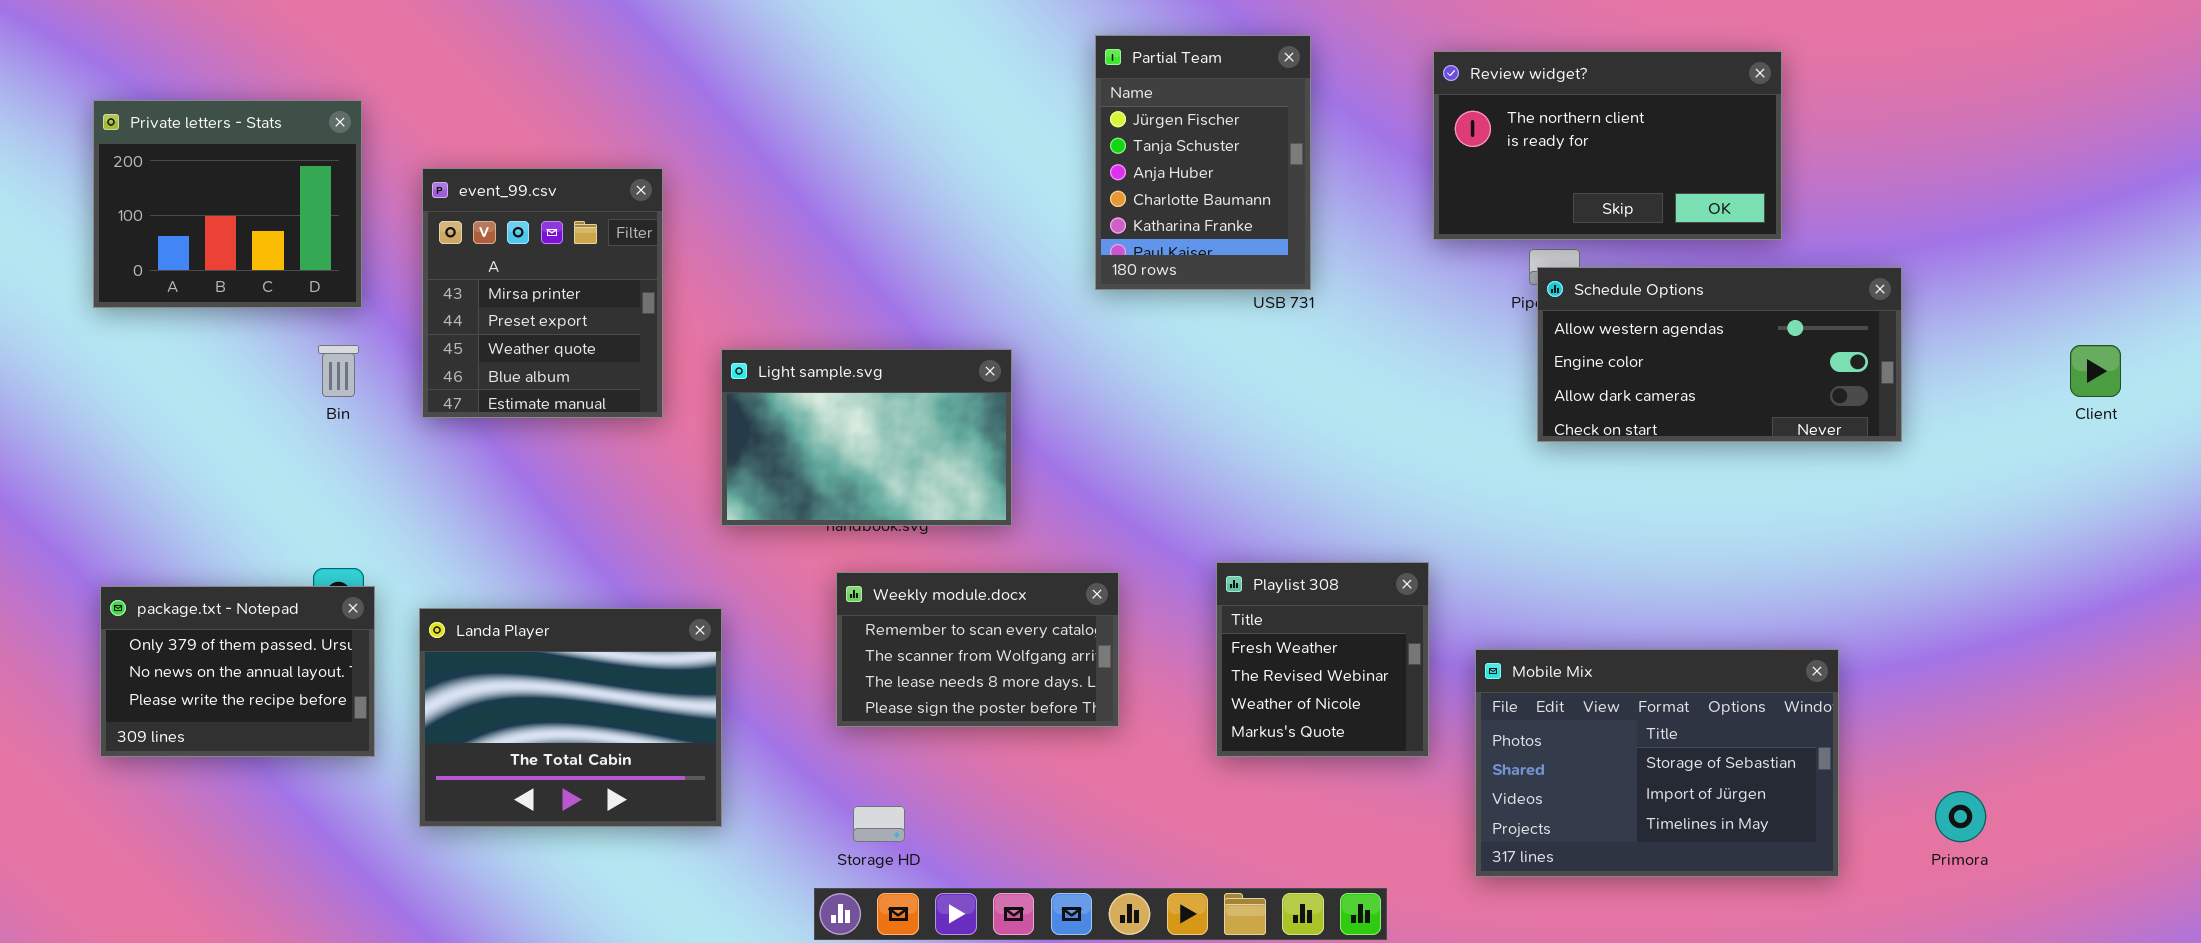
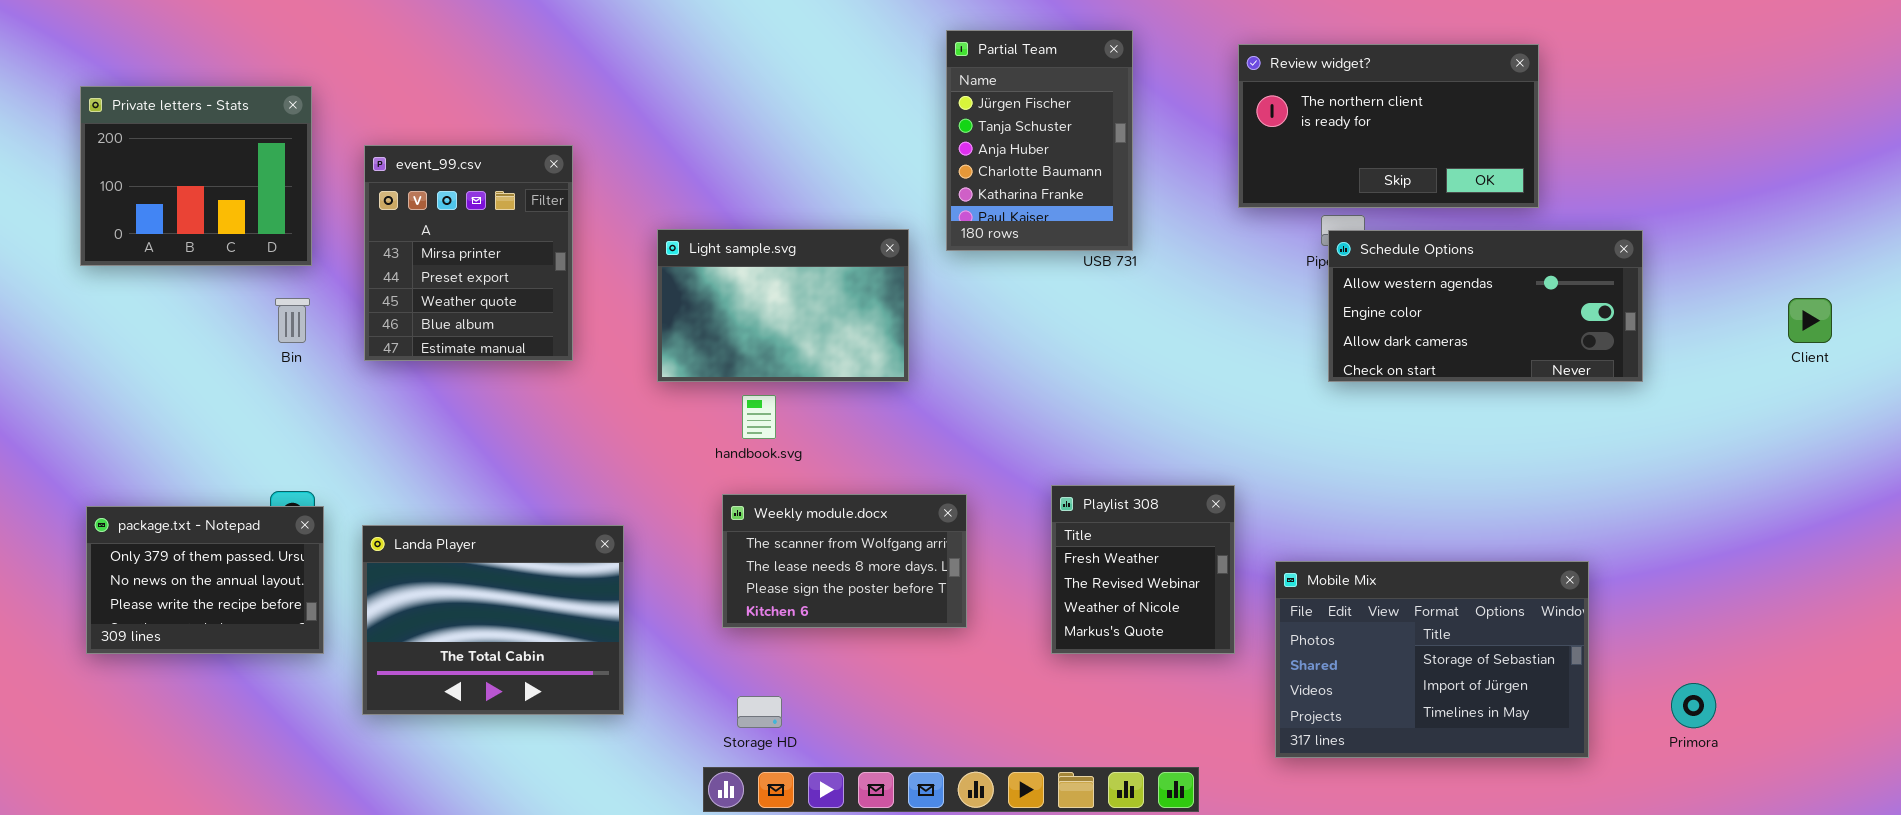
Light sample.svg: [721,349,1012,526] -> [657,229,909,382], moved
Weekly module.docx: [836,572,1119,727] -> [722,494,967,628], scrolled down 1 row

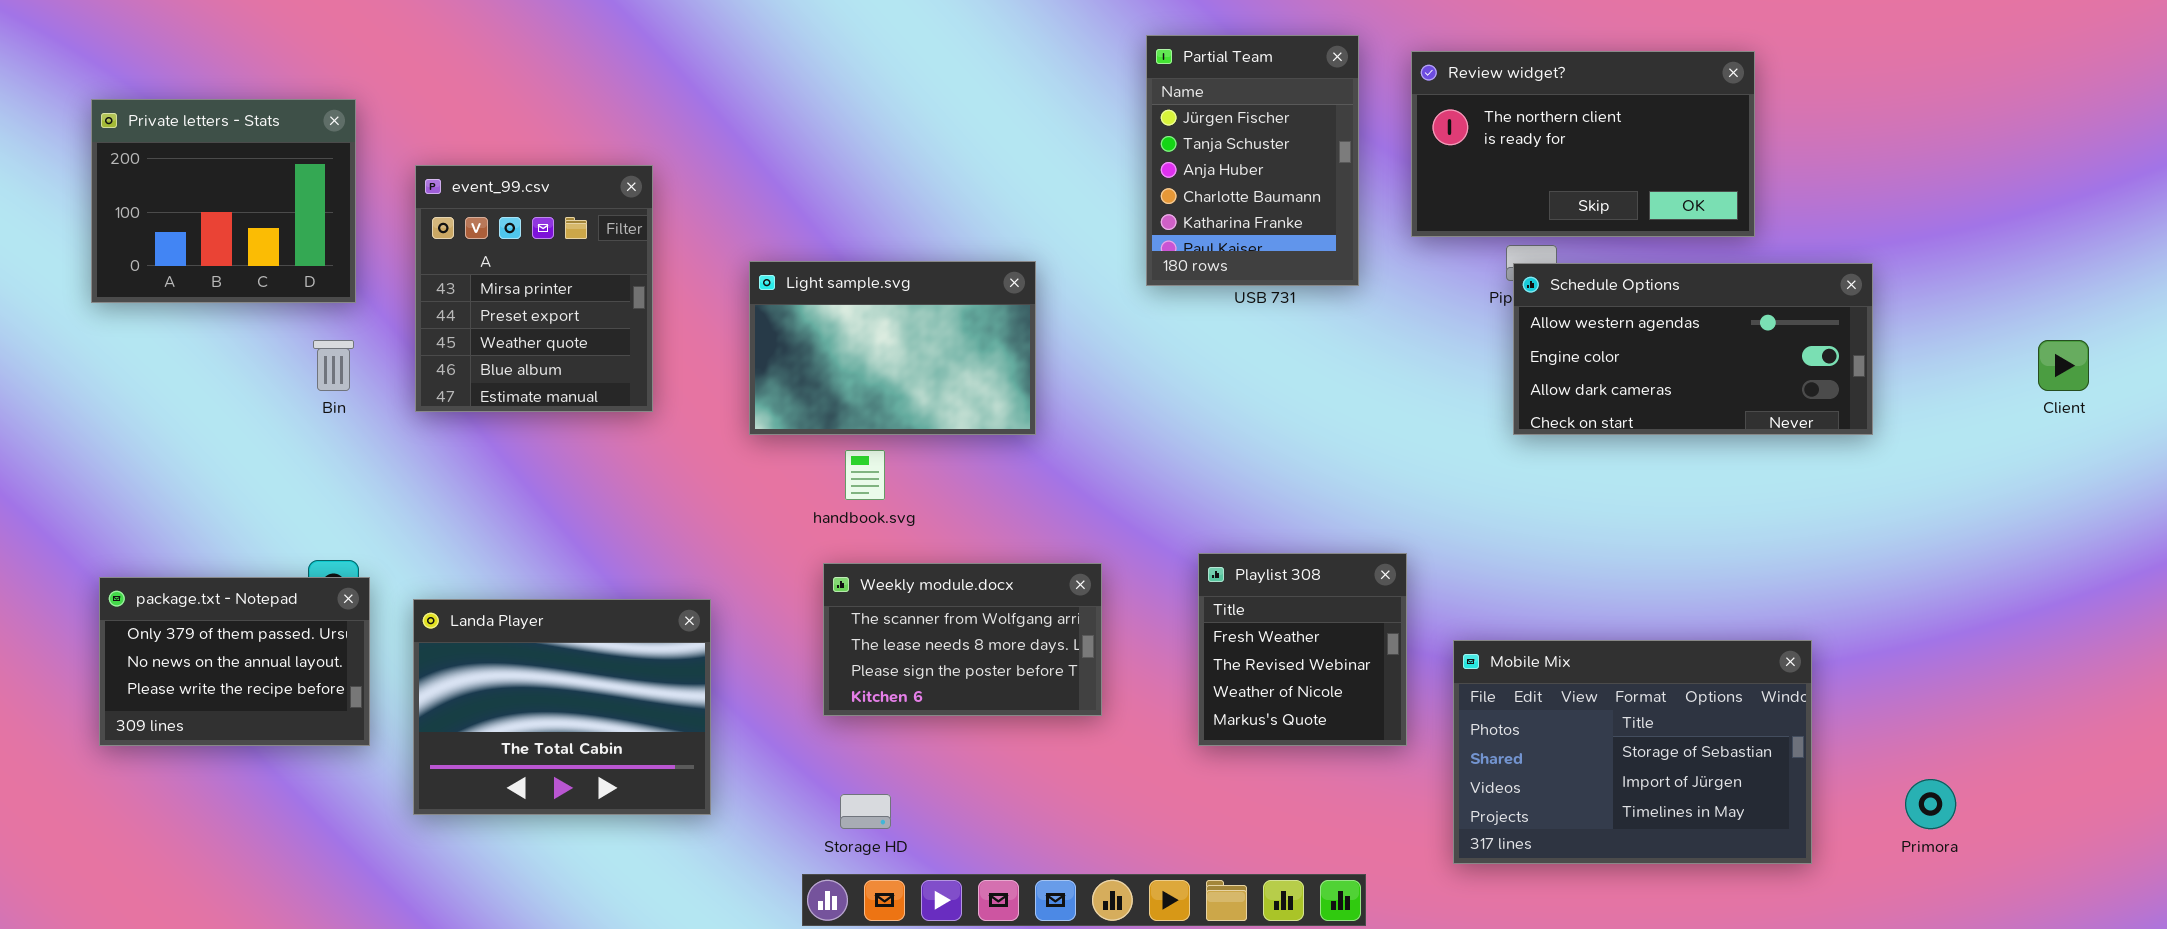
Partial Team: [946,30,1133,251] -> [1146,35,1359,286], moved

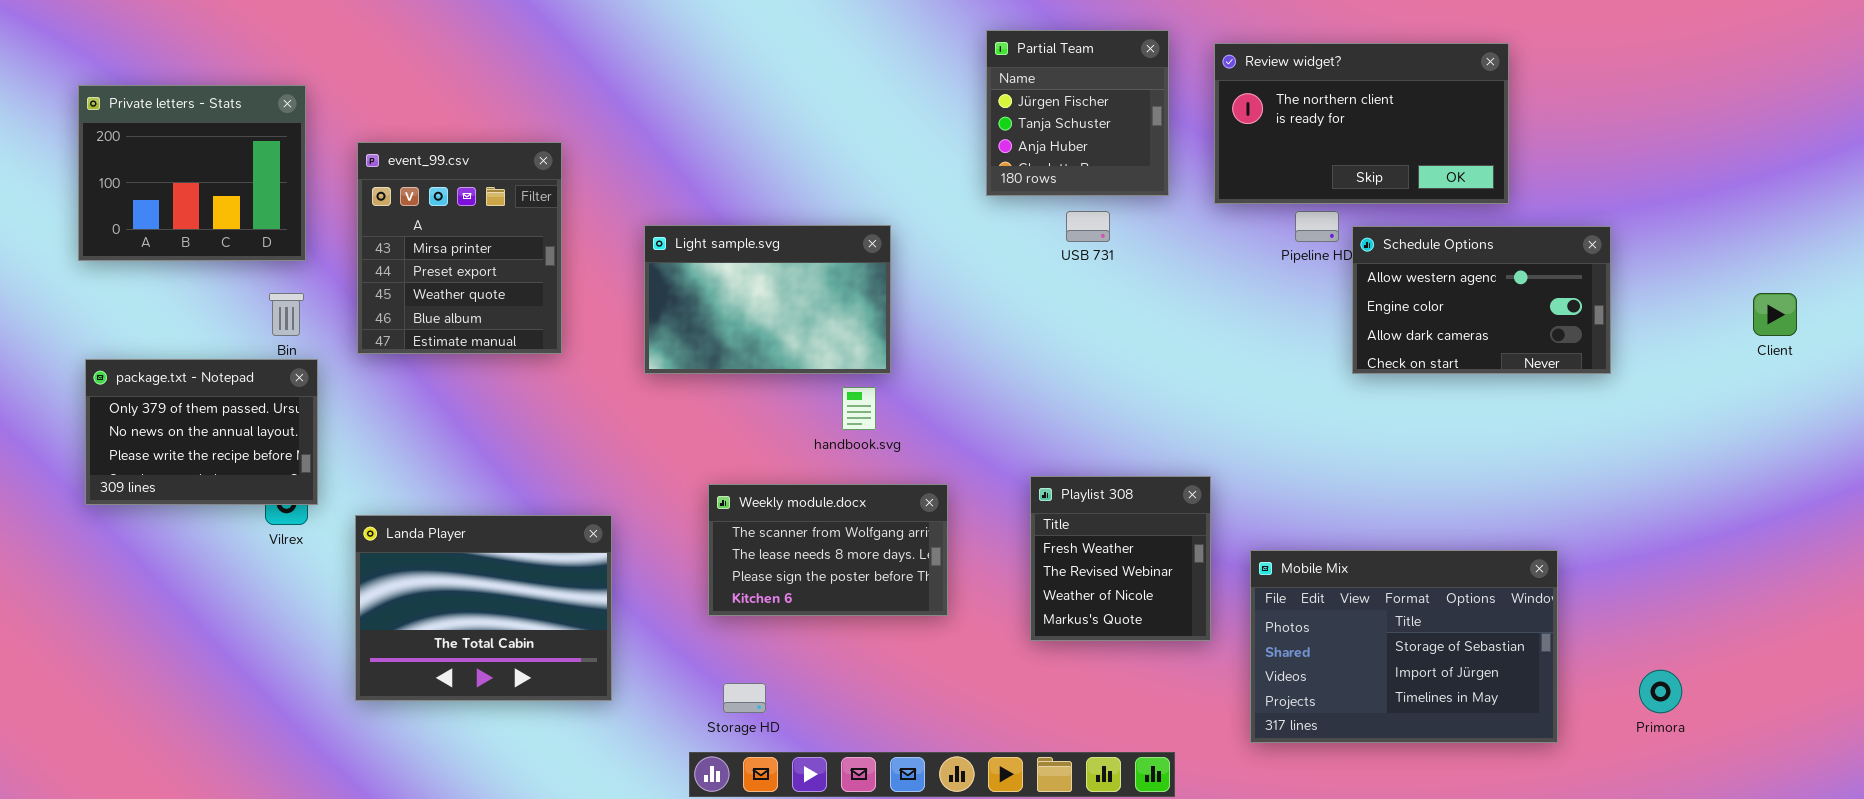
Partial Team: [1146,35,1359,286] -> [986,30,1169,196], resized
Schedule Options: [1513,263,1873,435] -> [1352,226,1611,374], resized
handbook.svg: [845,450,885,500] -> [842,387,876,430], moved
package.txt - Notepad: [99,577,370,746] -> [85,359,318,505], moved

